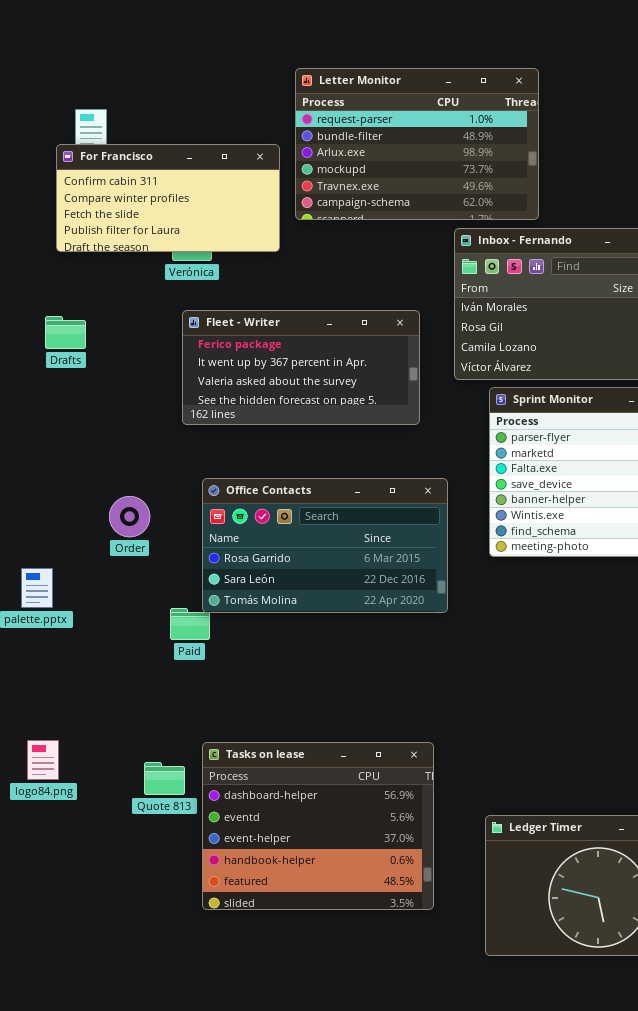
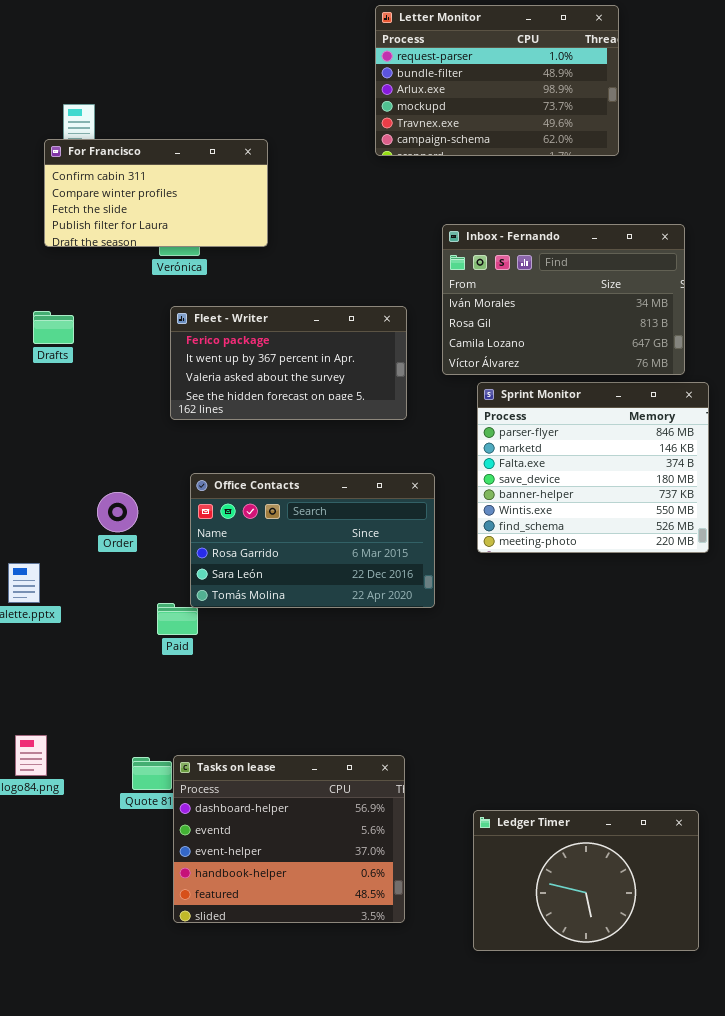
Letter Monitor: [295,68,539,220] -> [375,5,619,156], moved
Tasks on lease: [202,742,434,910] -> [173,755,405,923], moved

